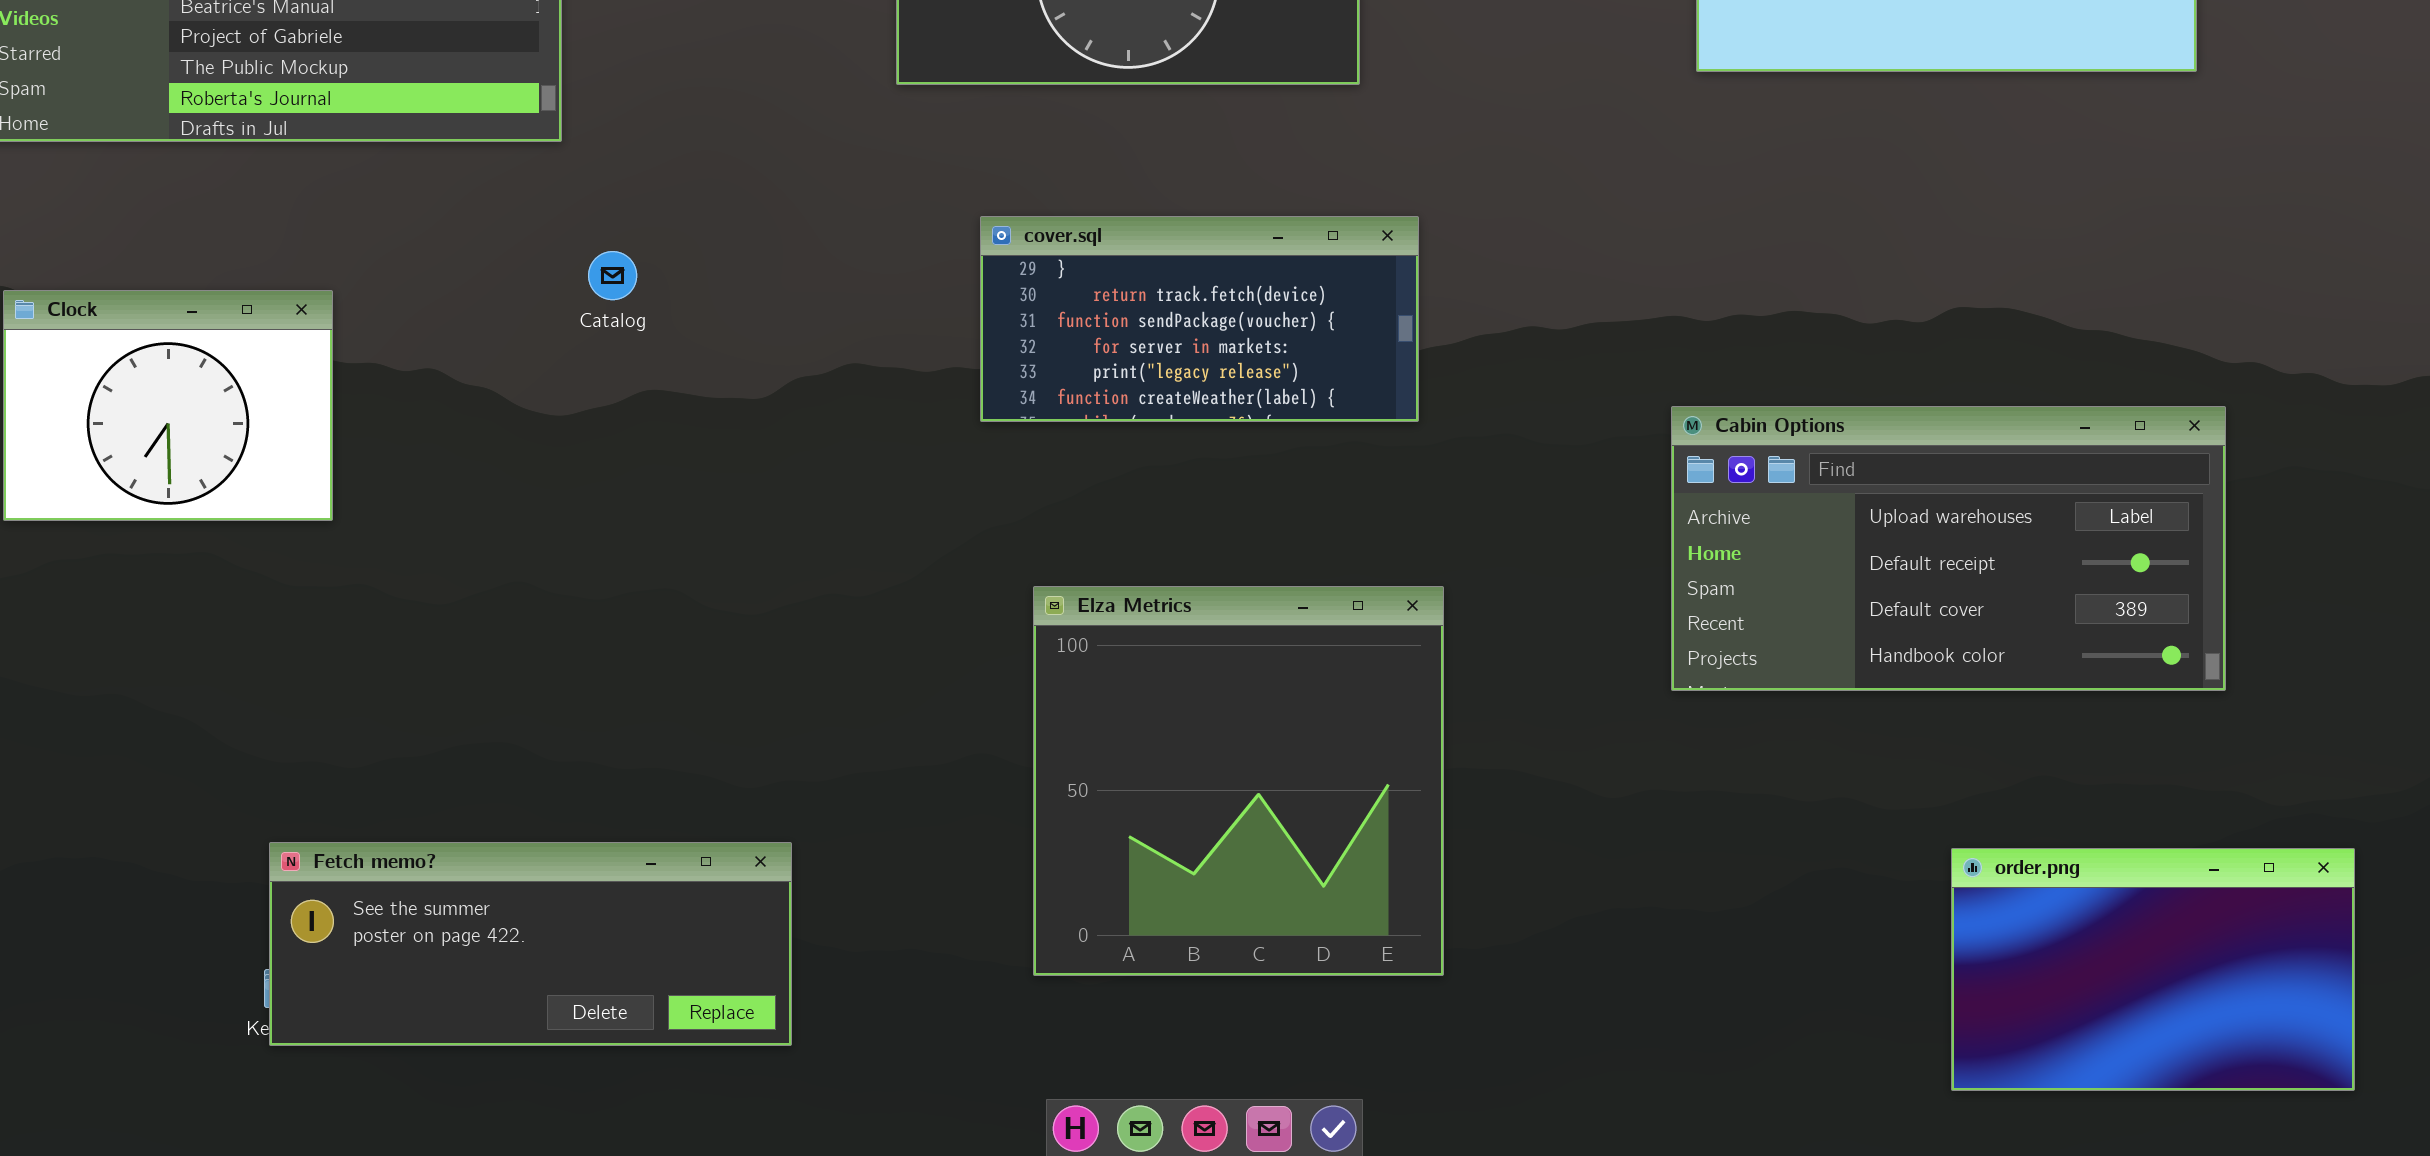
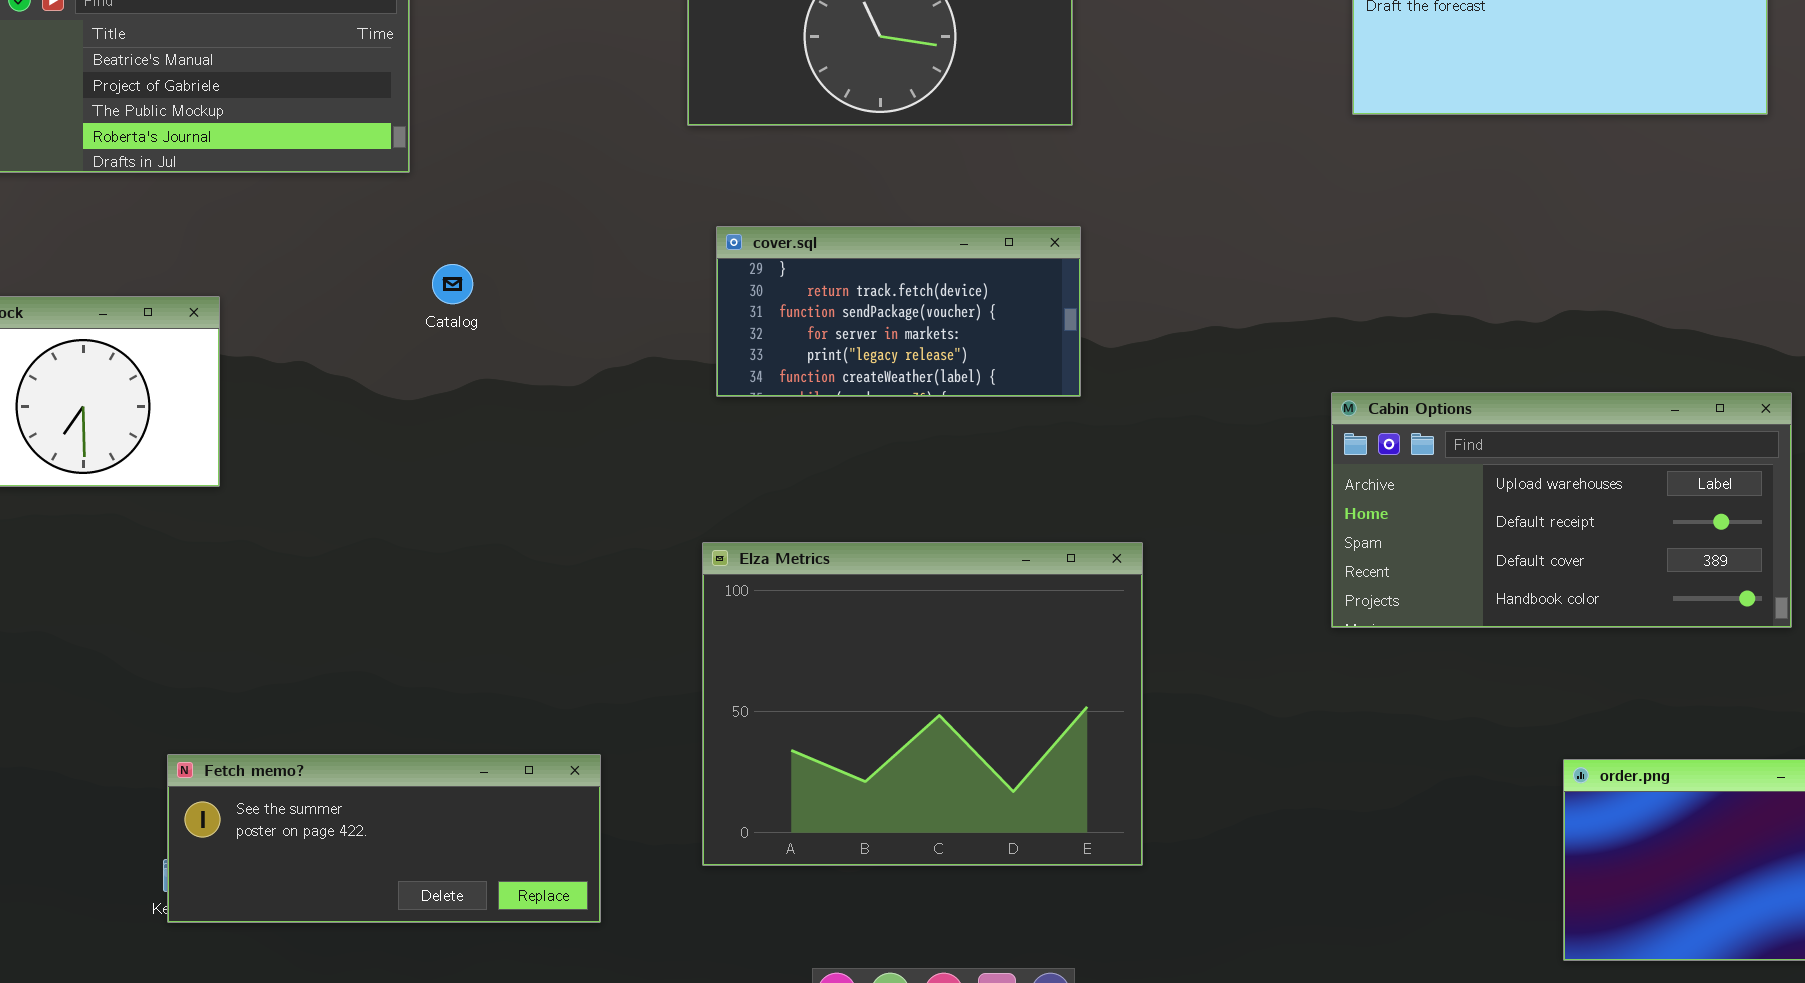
cover.sql: [980,216,1419,422] -> [716,226,1081,397], moved
Elza Metrics: [1033,586,1444,976] -> [702,542,1143,866], resized

